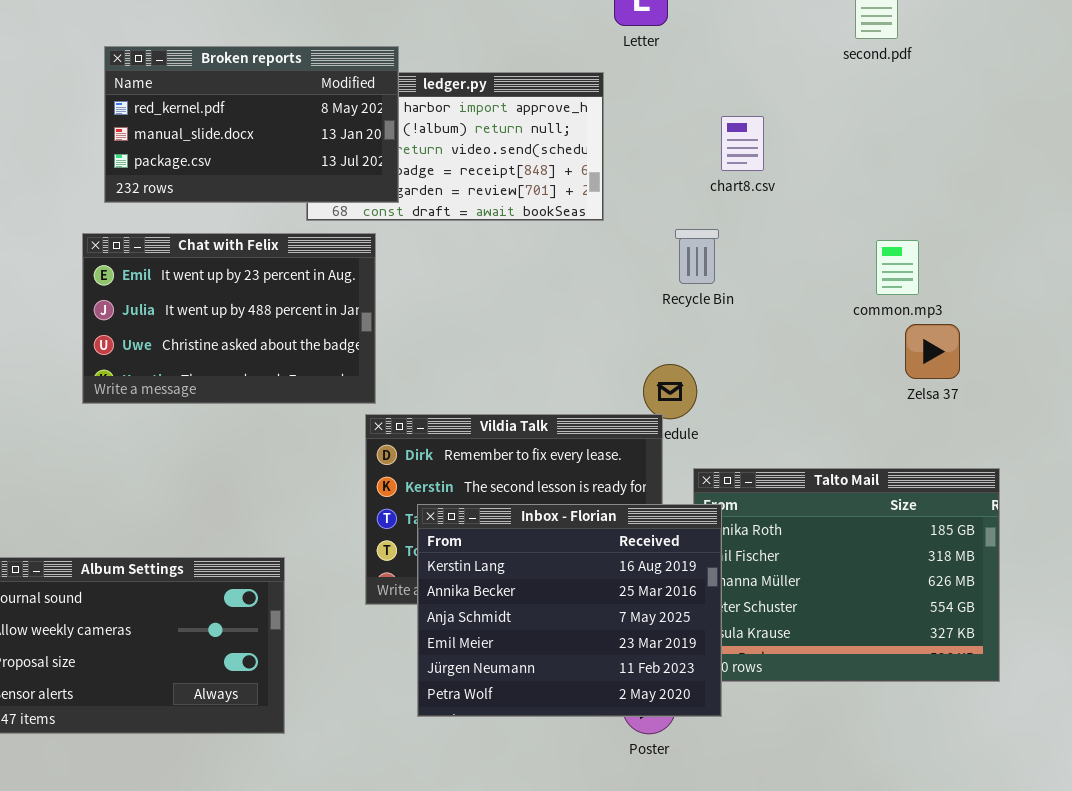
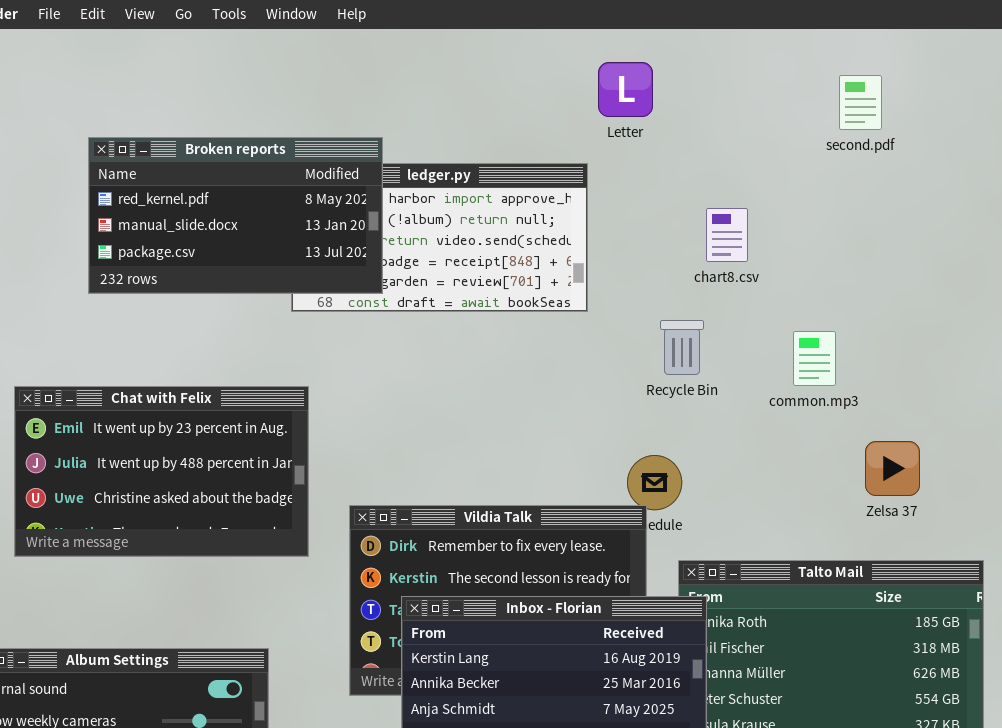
Chat with Felix: [82,233,376,404] -> [14,386,309,557], moved
common.mp3: [876,240,919,295] -> [793,331,836,386], moved
Zelsa 37: [905,324,960,379] -> [865,441,920,496], moved

